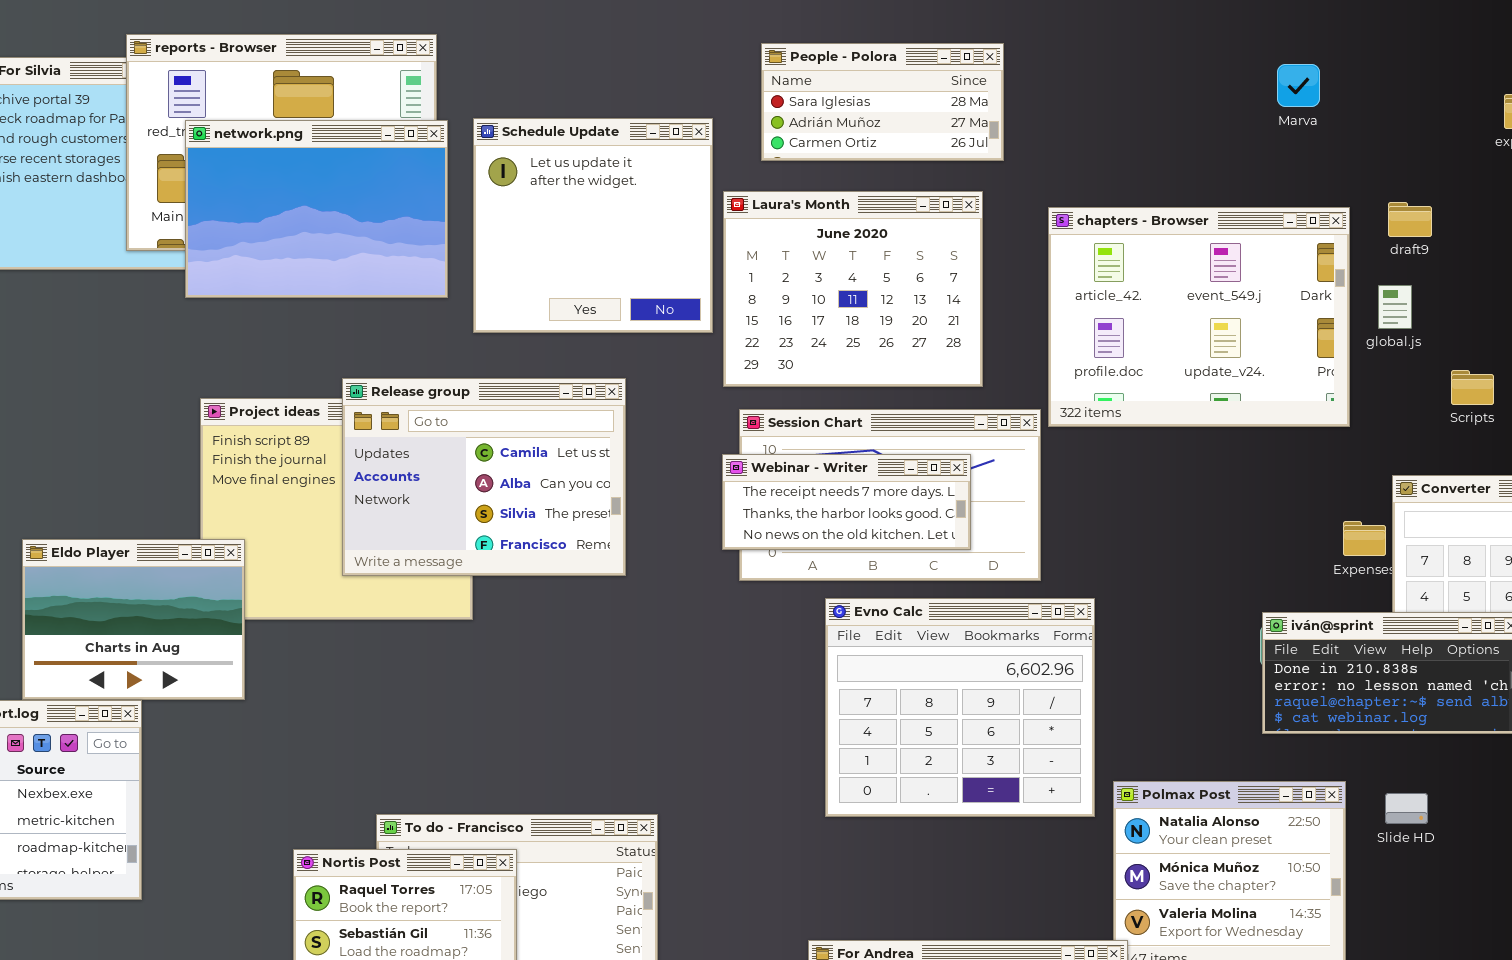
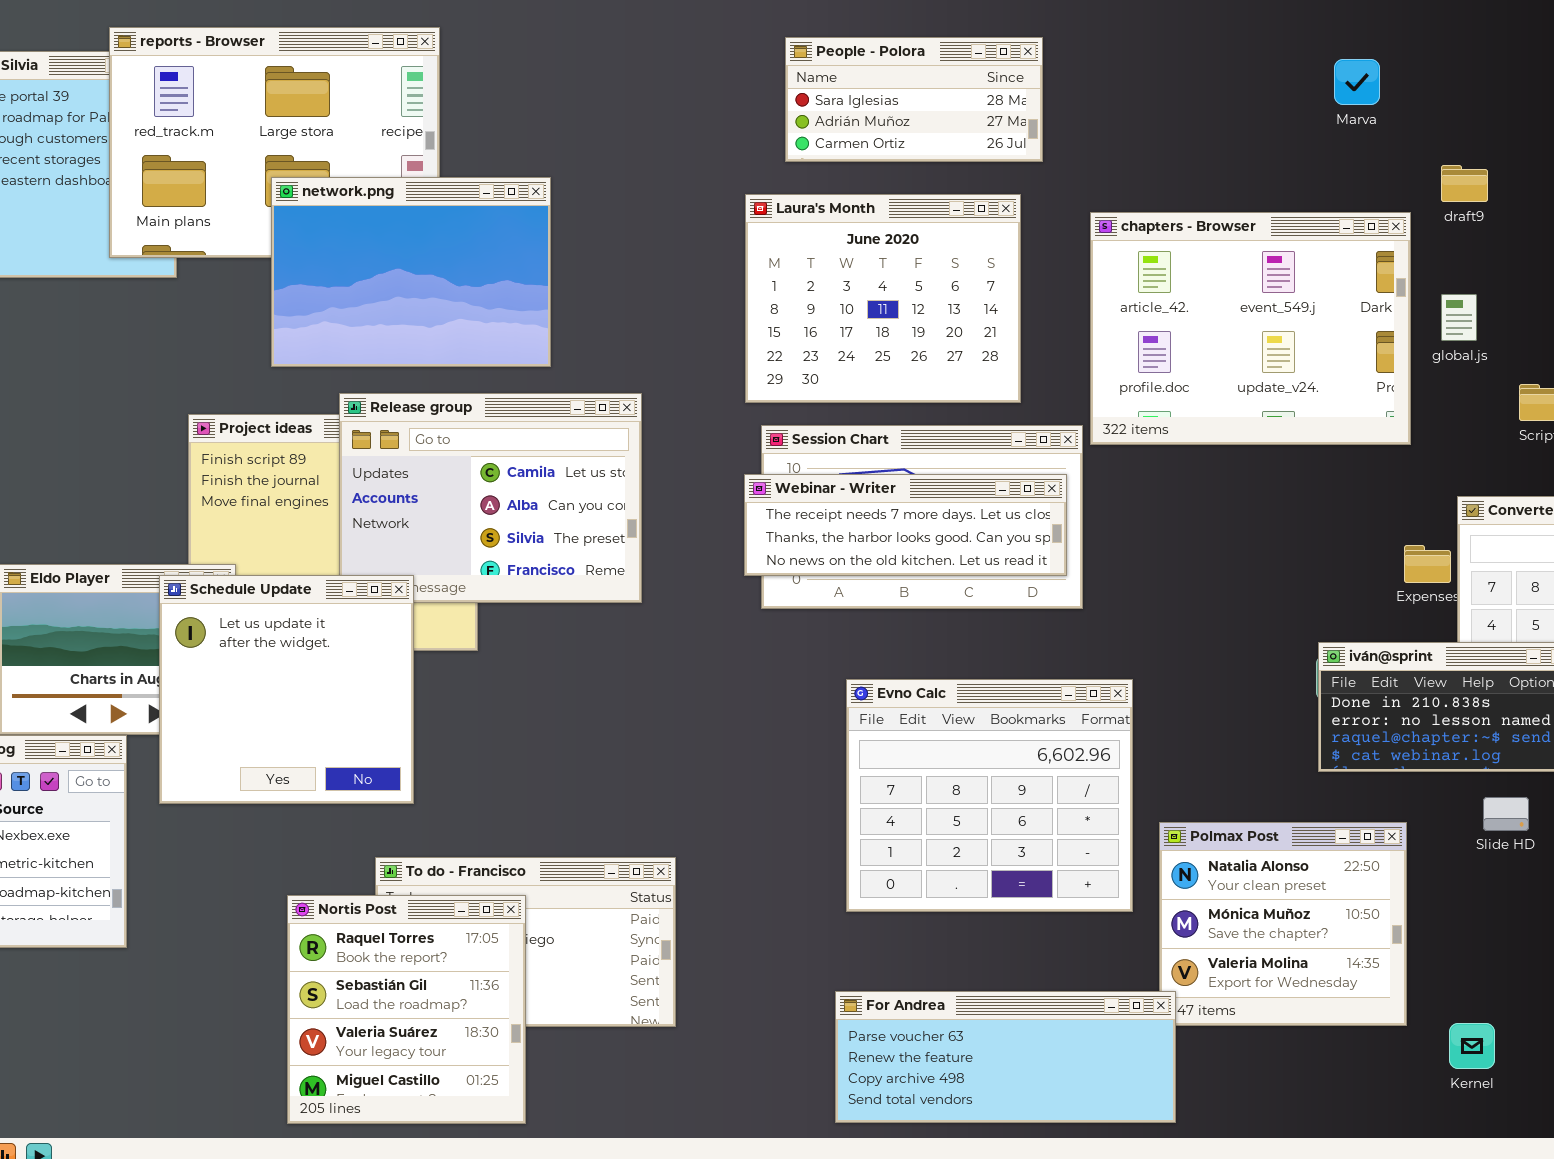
Schedule Update: [473,118,713,333] -> [159,575,414,804], moved
network.png: [185,120,448,298] -> [271,177,551,367], moved
draft9: [1388,202,1432,237] -> [1441,165,1488,202], moved
Webinar - Writer: [722,454,971,550] -> [744,474,1067,576], resized
Evno Calc: [825,598,1095,817] -> [846,679,1133,912], moved
Slide HD: [1385,793,1428,824] -> [1483,797,1529,831], moved

